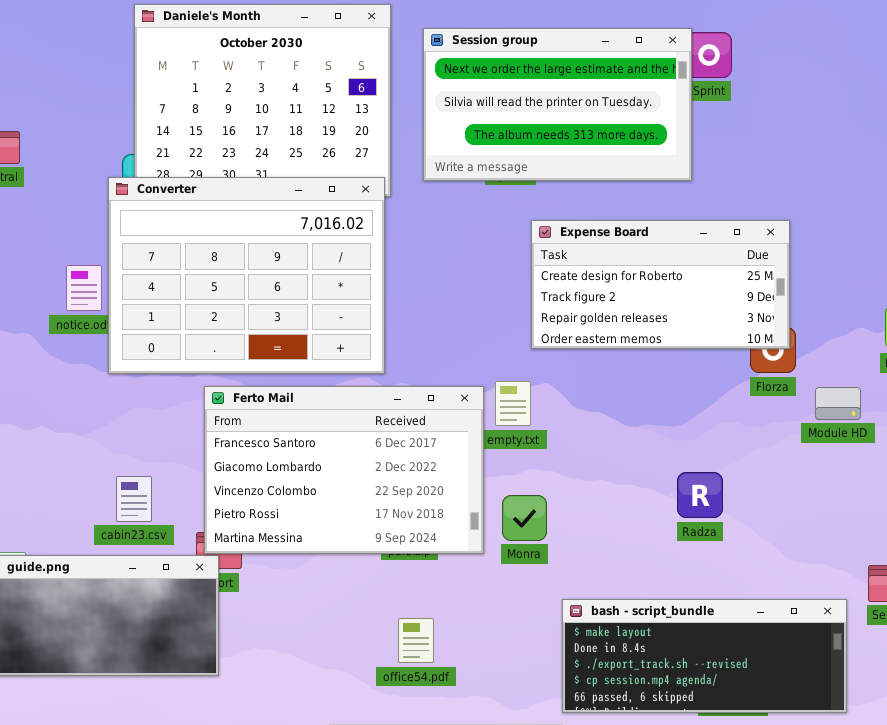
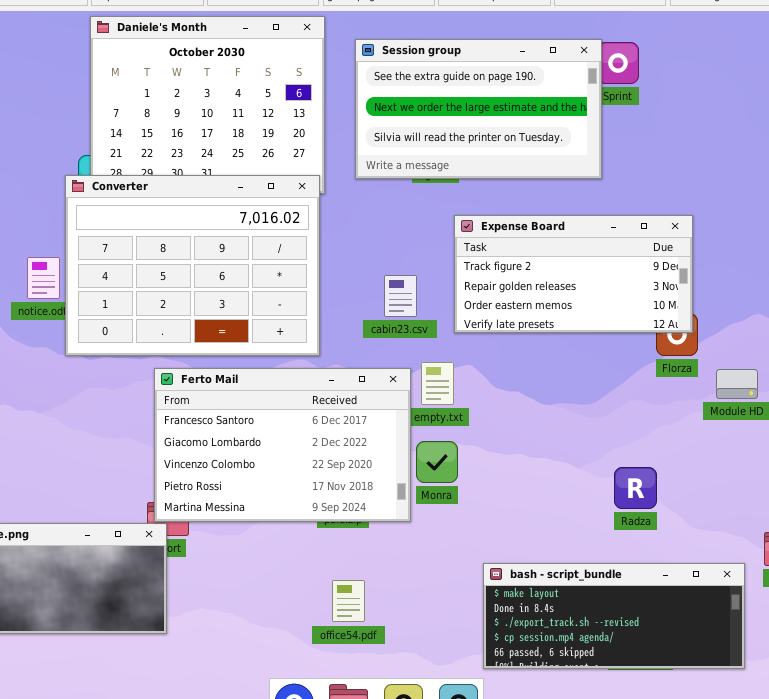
Session group: [423,28,692,181] -> [355,39,602,179], scrolled up 1 row
Expense Board: [531,220,790,349] -> [454,215,693,333], scrolled down 1 row
Radza: [677,472,723,518] -> [614,467,657,509], moved
cabin23.csv: [116,476,152,522] -> [384,275,417,317], moved
Monra: [502,495,547,541] -> [416,441,458,483], moved

